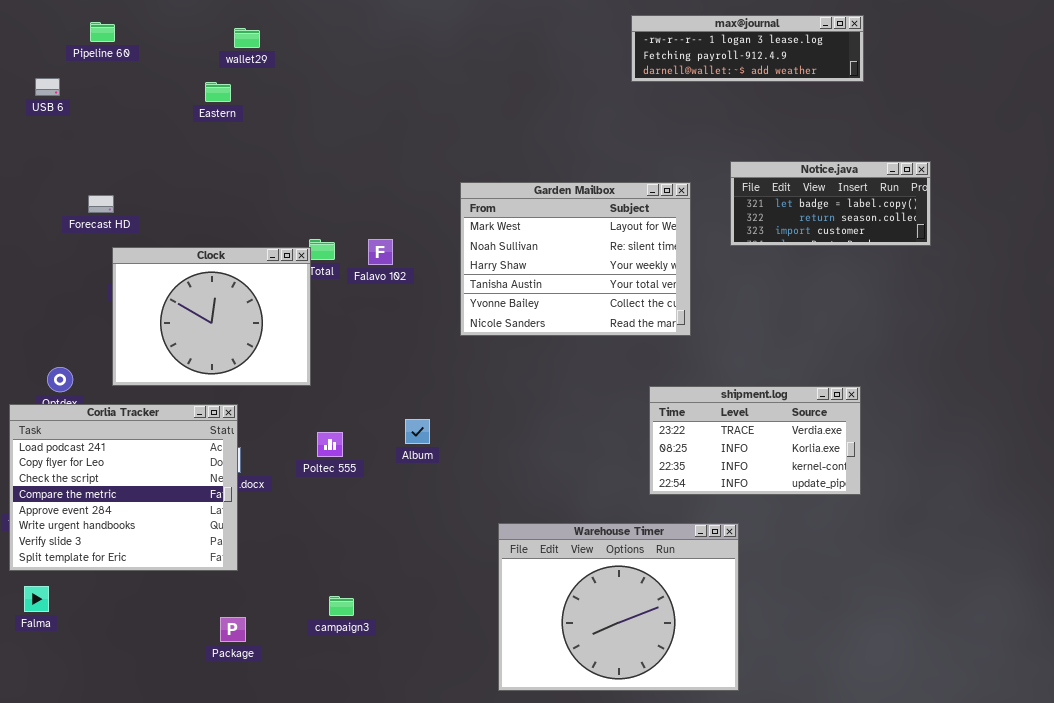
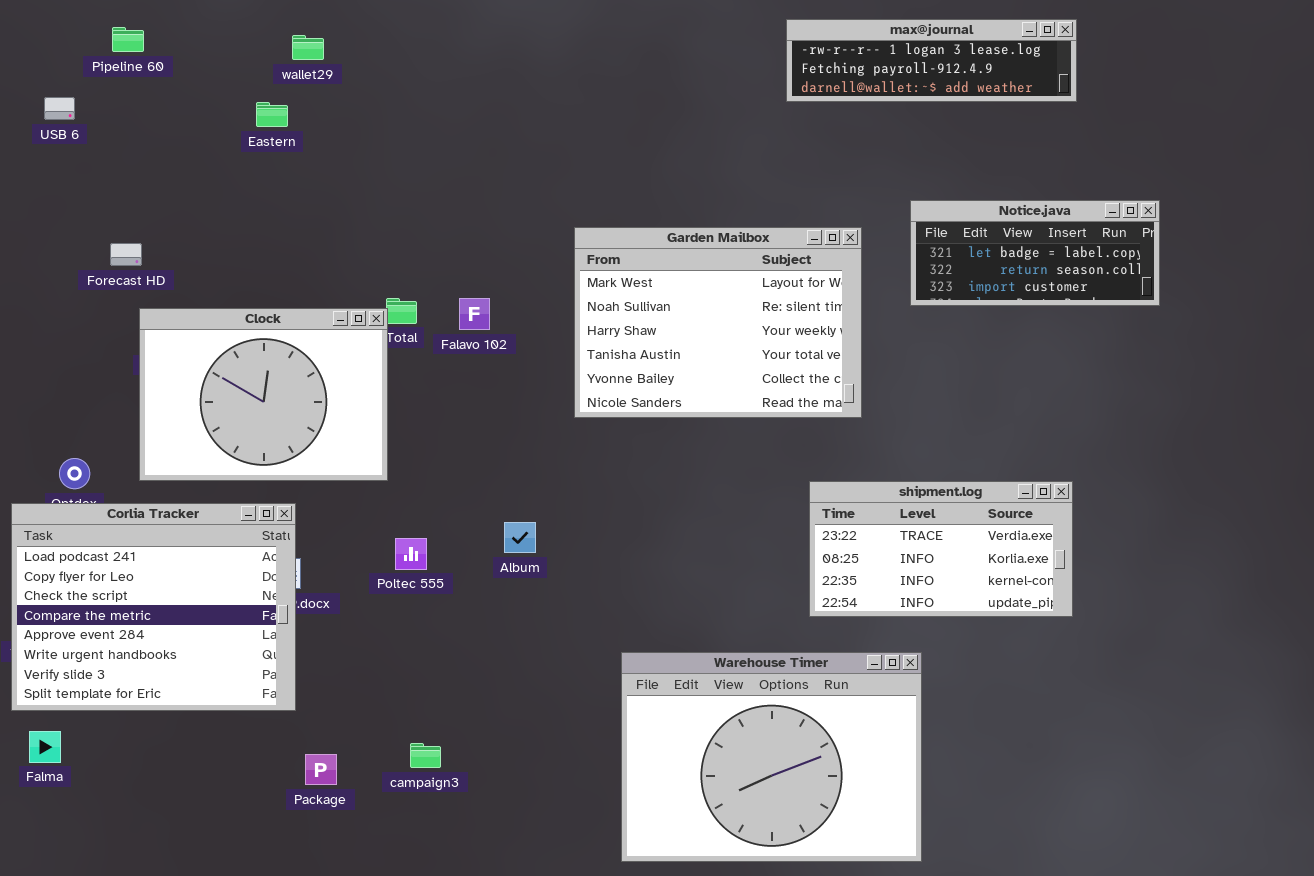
Package: [220,617,246,642] -> [305,754,337,785], moved

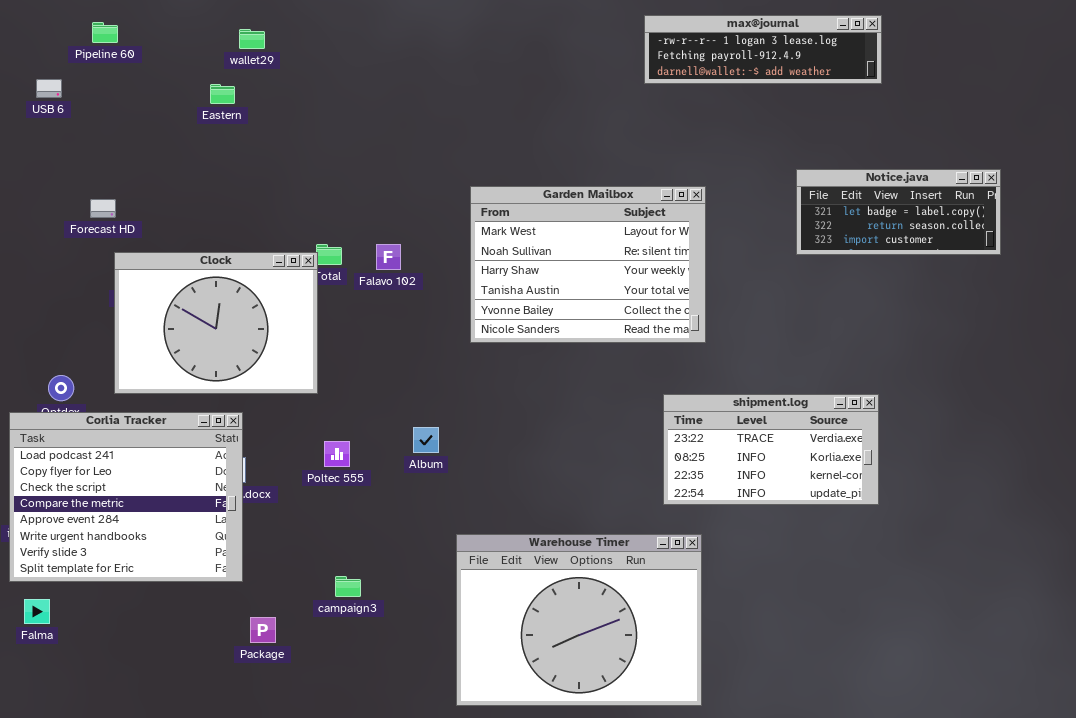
Notice.java: [910,200,1160,306] -> [796,169,1001,255], moved
Warehouse Timer: [621,652,922,862] -> [456,534,702,706], moved
campaign3: [410,743,441,768] -> [335,576,361,597], moved

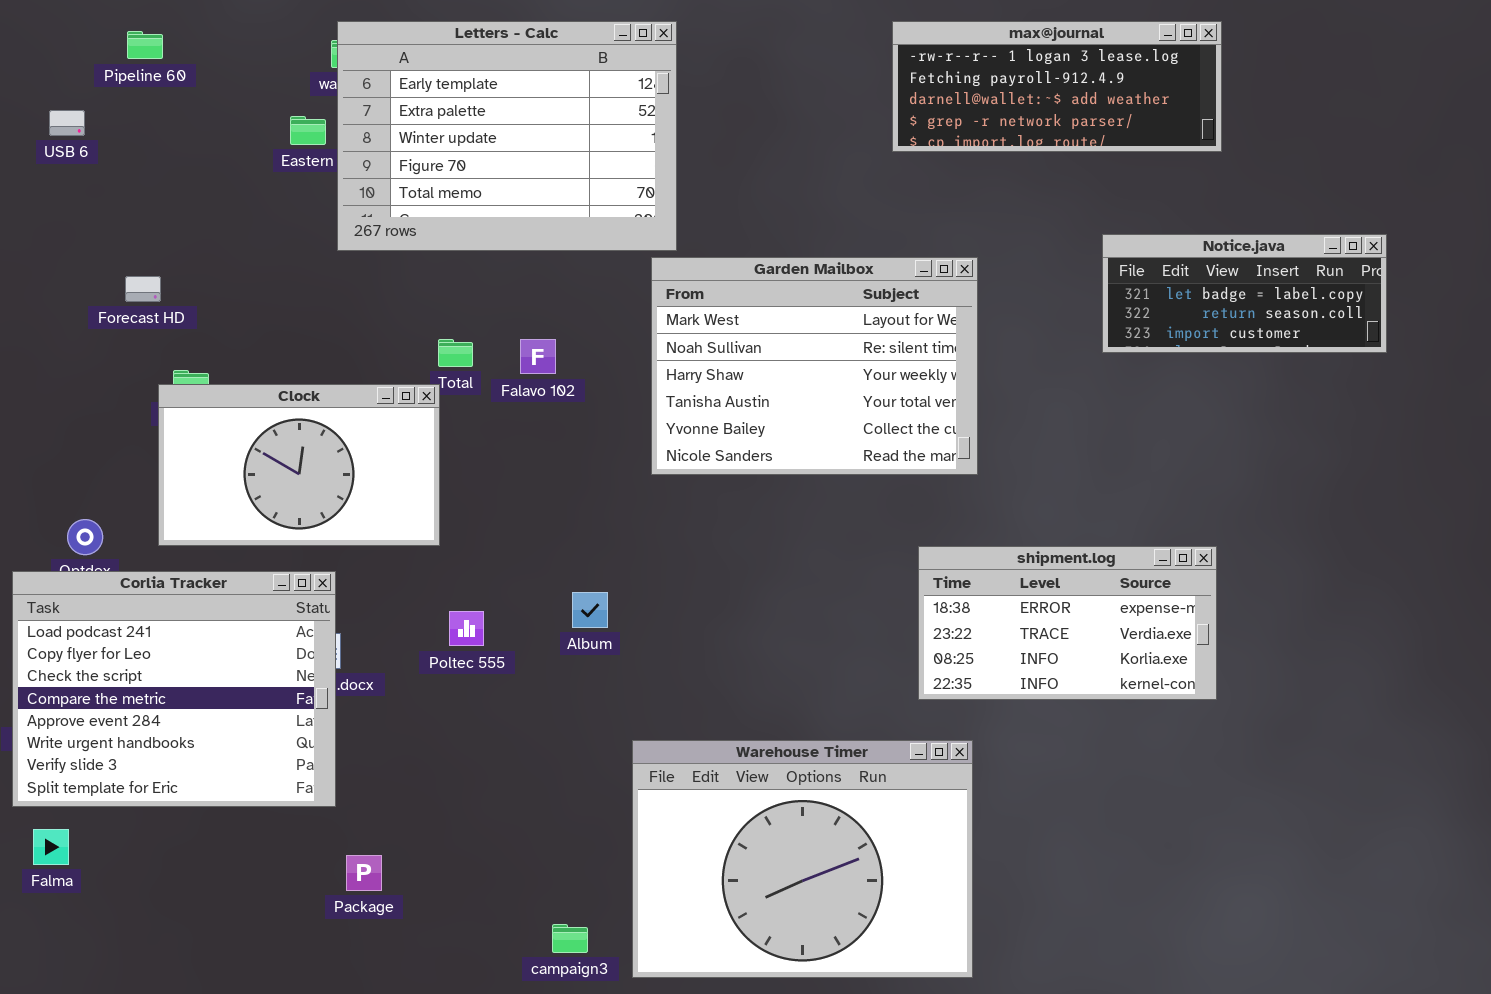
Letters - Calc: none -> [337,21,677,251], opened
max@journal: [644,15,882,84] -> [892,21,1222,152], resized
Clock: [114,252,318,394] -> [158,384,440,546], resized
shipment.log: [663,394,879,505] -> [918,546,1217,700], scrolled up 1 row
campaign3: [335,576,361,597] -> [552,924,588,953], moved

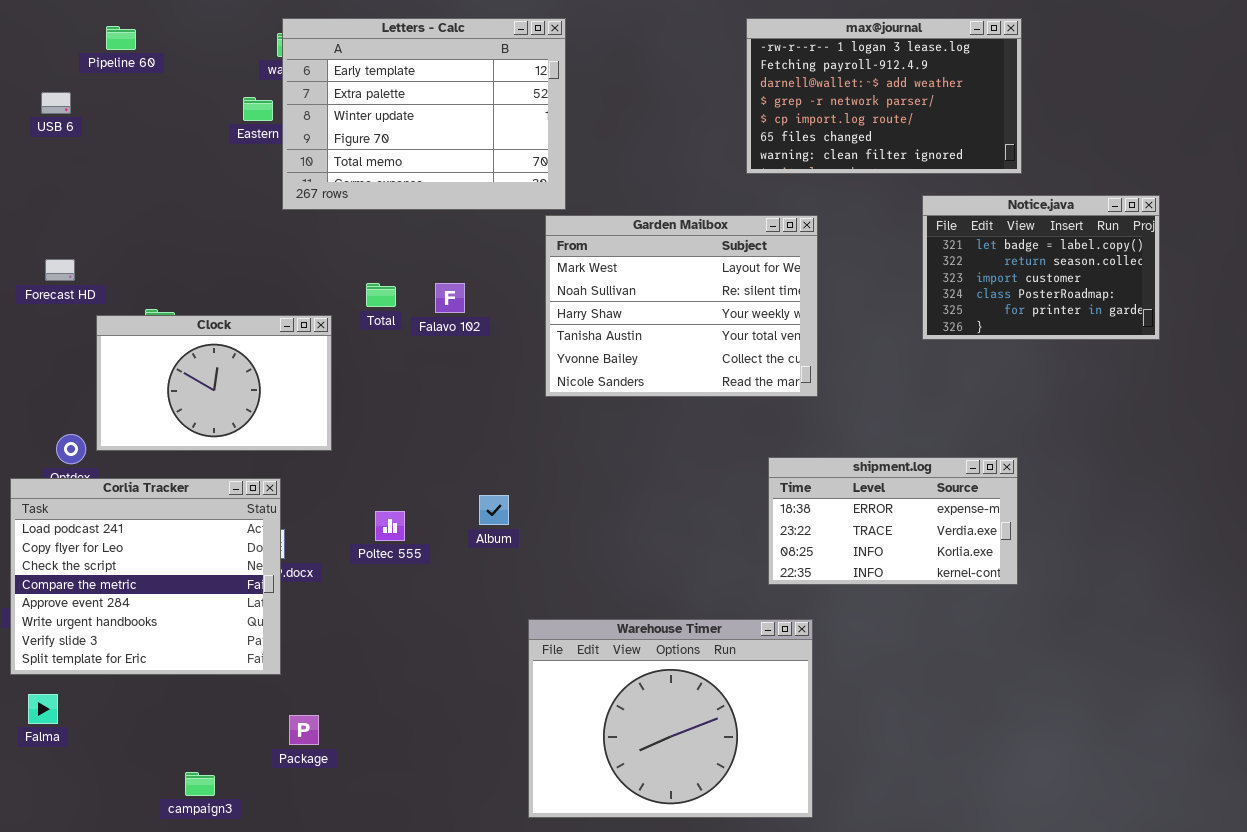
max@journal: [892,21,1222,152] -> [746,18,1022,174], resized
Notice.java: [1102,234,1387,353] -> [922,195,1160,340], resized
Forecast HD: [125,276,161,302] -> [45,259,75,281], moved
Clock: [158,384,440,546] -> [96,315,332,451], moved
campaign3: [552,924,588,953] -> [185,772,215,796], moved

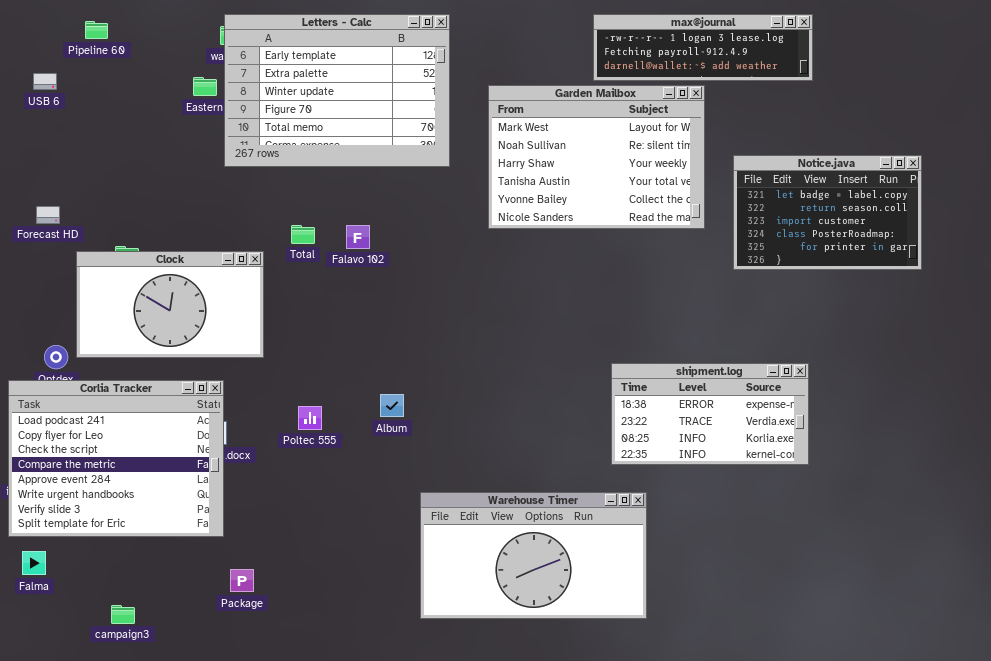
max@journal: [746,18,1022,174] -> [593,14,813,81], resized
Garden Mailbox: [545,215,818,397] -> [488,85,705,229], moved
Warehouse Timer: [528,619,813,818] -> [420,492,647,619], resized
campaign3: [185,772,215,796] -> [111,605,135,624], moved

